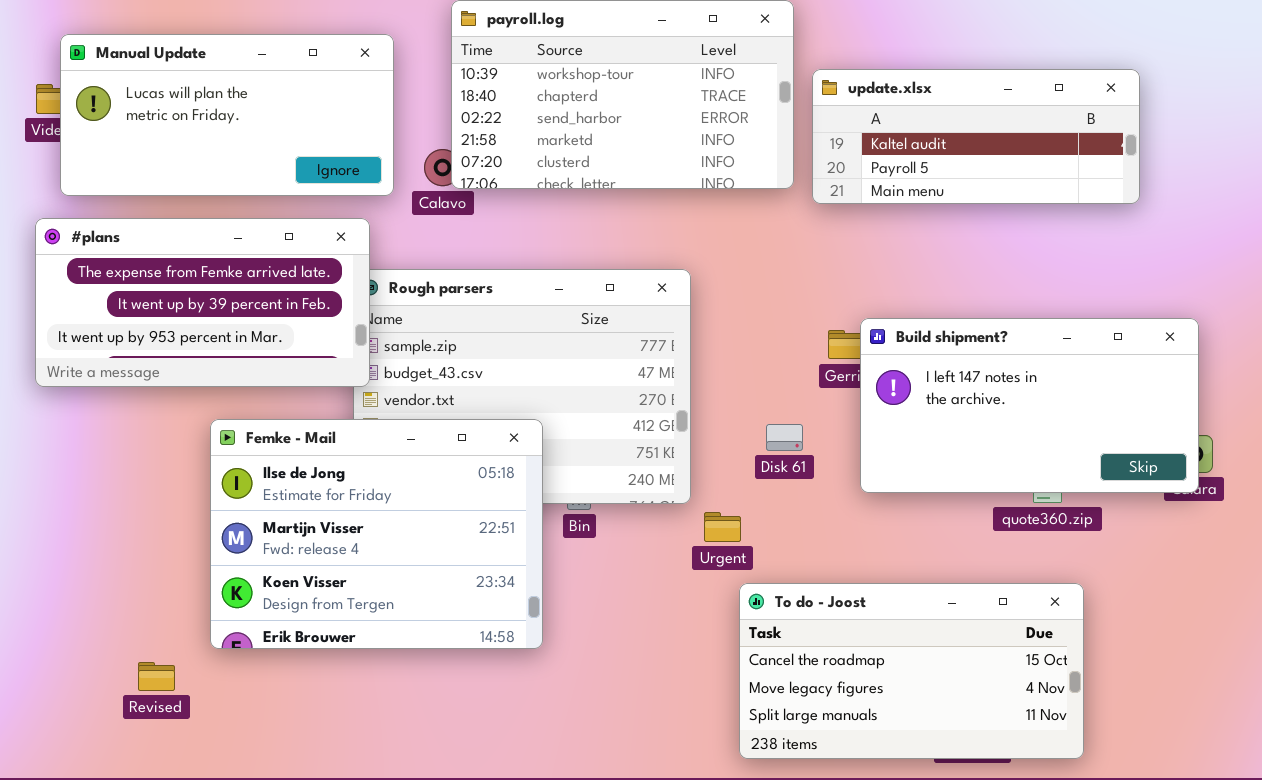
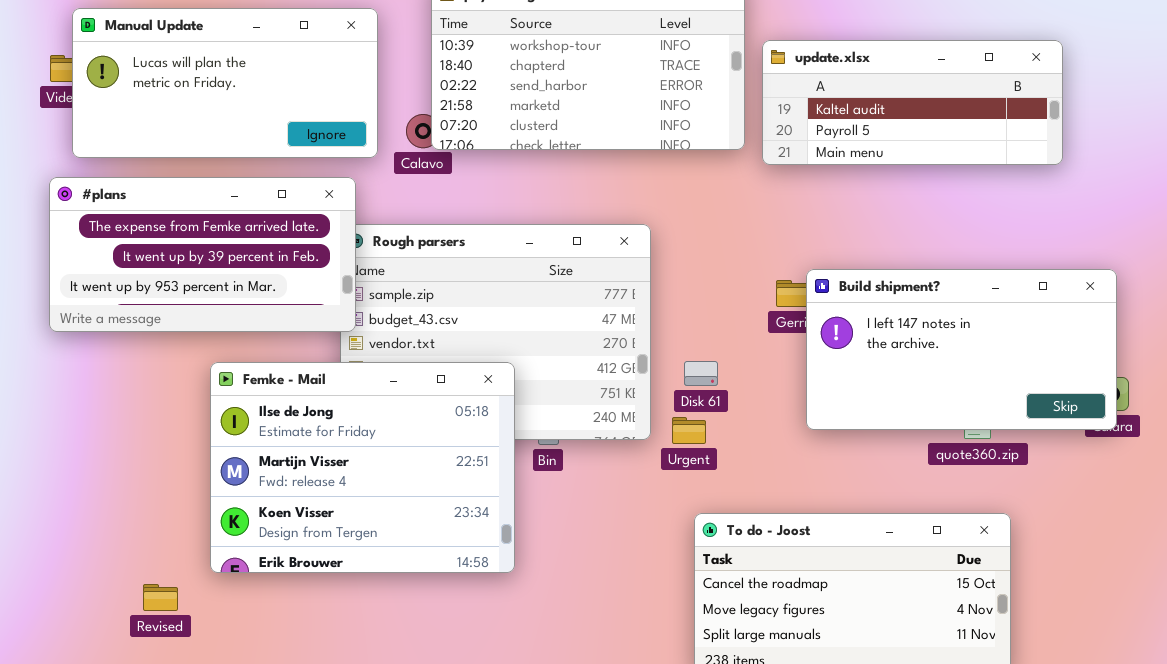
Disk 61: [766,424,803,451] -> [684,361,718,386], moved
Urgent: [704,512,741,542] -> [672,417,706,444], moved

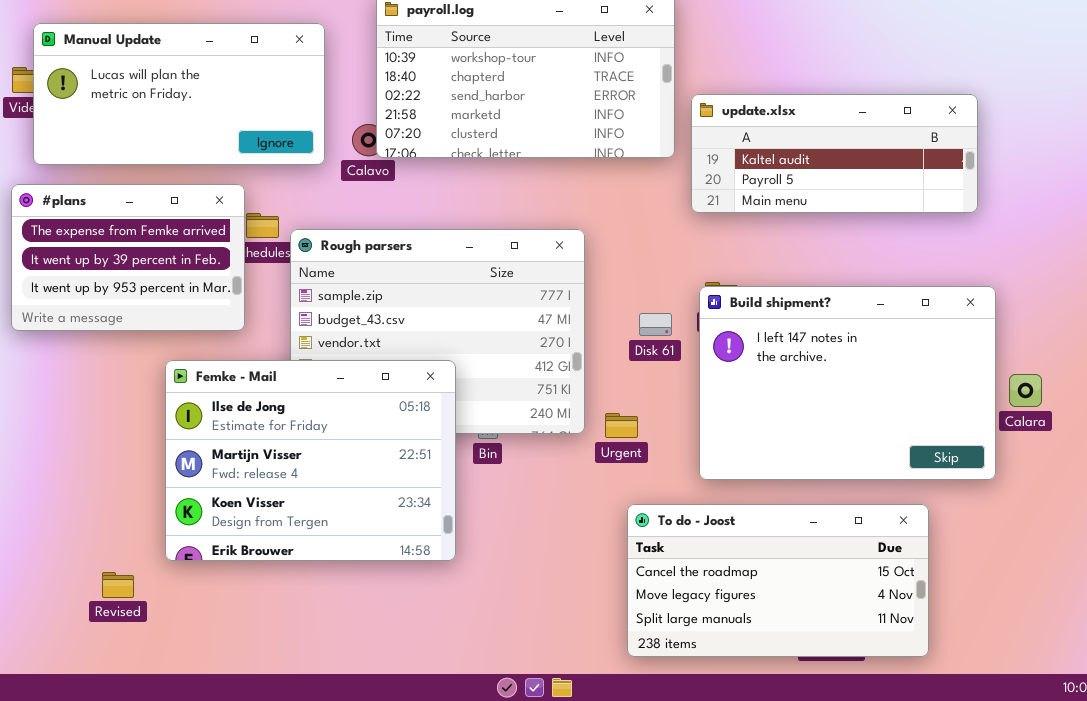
update.xlsx: [762,40,1063,165] -> [691,94,978,213], moved
#plans: [49,177,356,332] -> [11,184,245,331], resized
Build shipment?: [806,269,1117,430] -> [699,286,996,480], moved, resized
Disk 61: [684,361,718,386] -> [639,313,672,336], moved

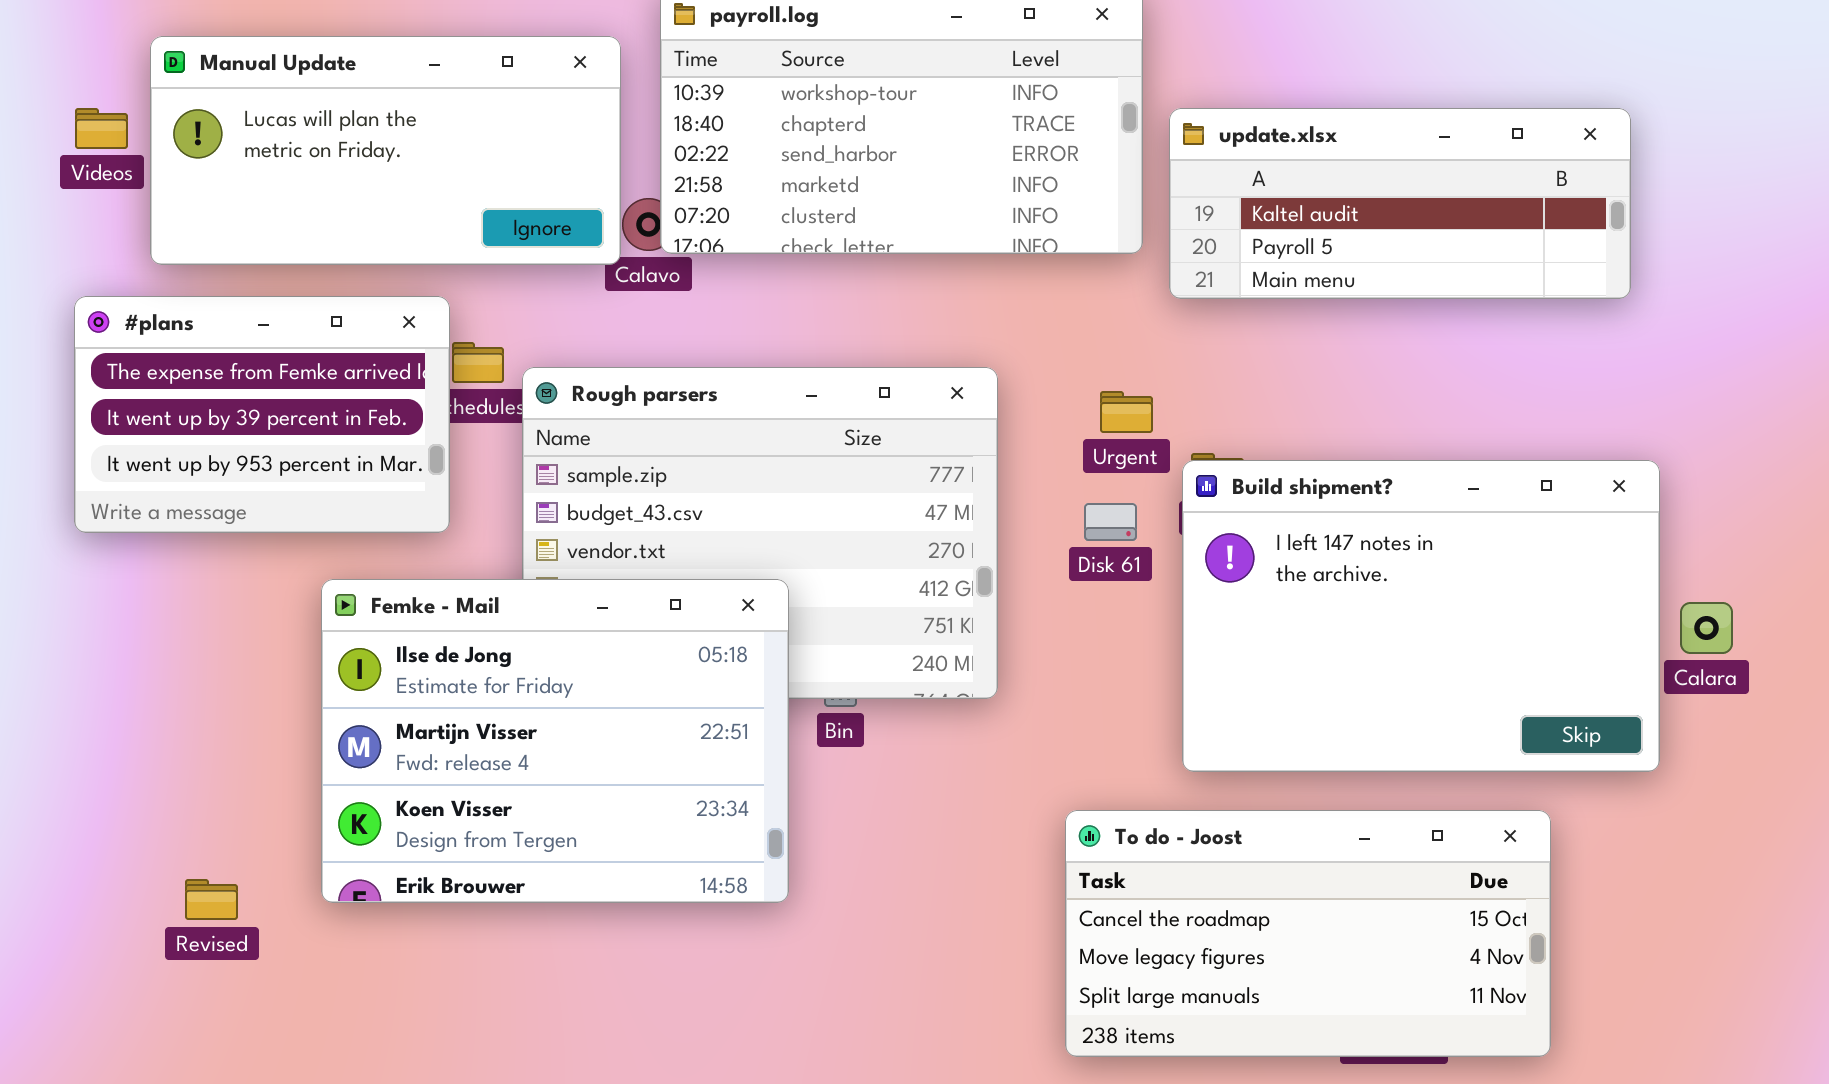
Manual Update: [33,23,325,165] -> [150,36,621,265], moved
update.xlsx: [691,94,978,213] -> [1169,108,1631,299], moved
Urgent: [605,413,638,438] -> [1100,391,1153,433], moved
Revised: [102,572,134,598] -> [185,879,238,920], moved

